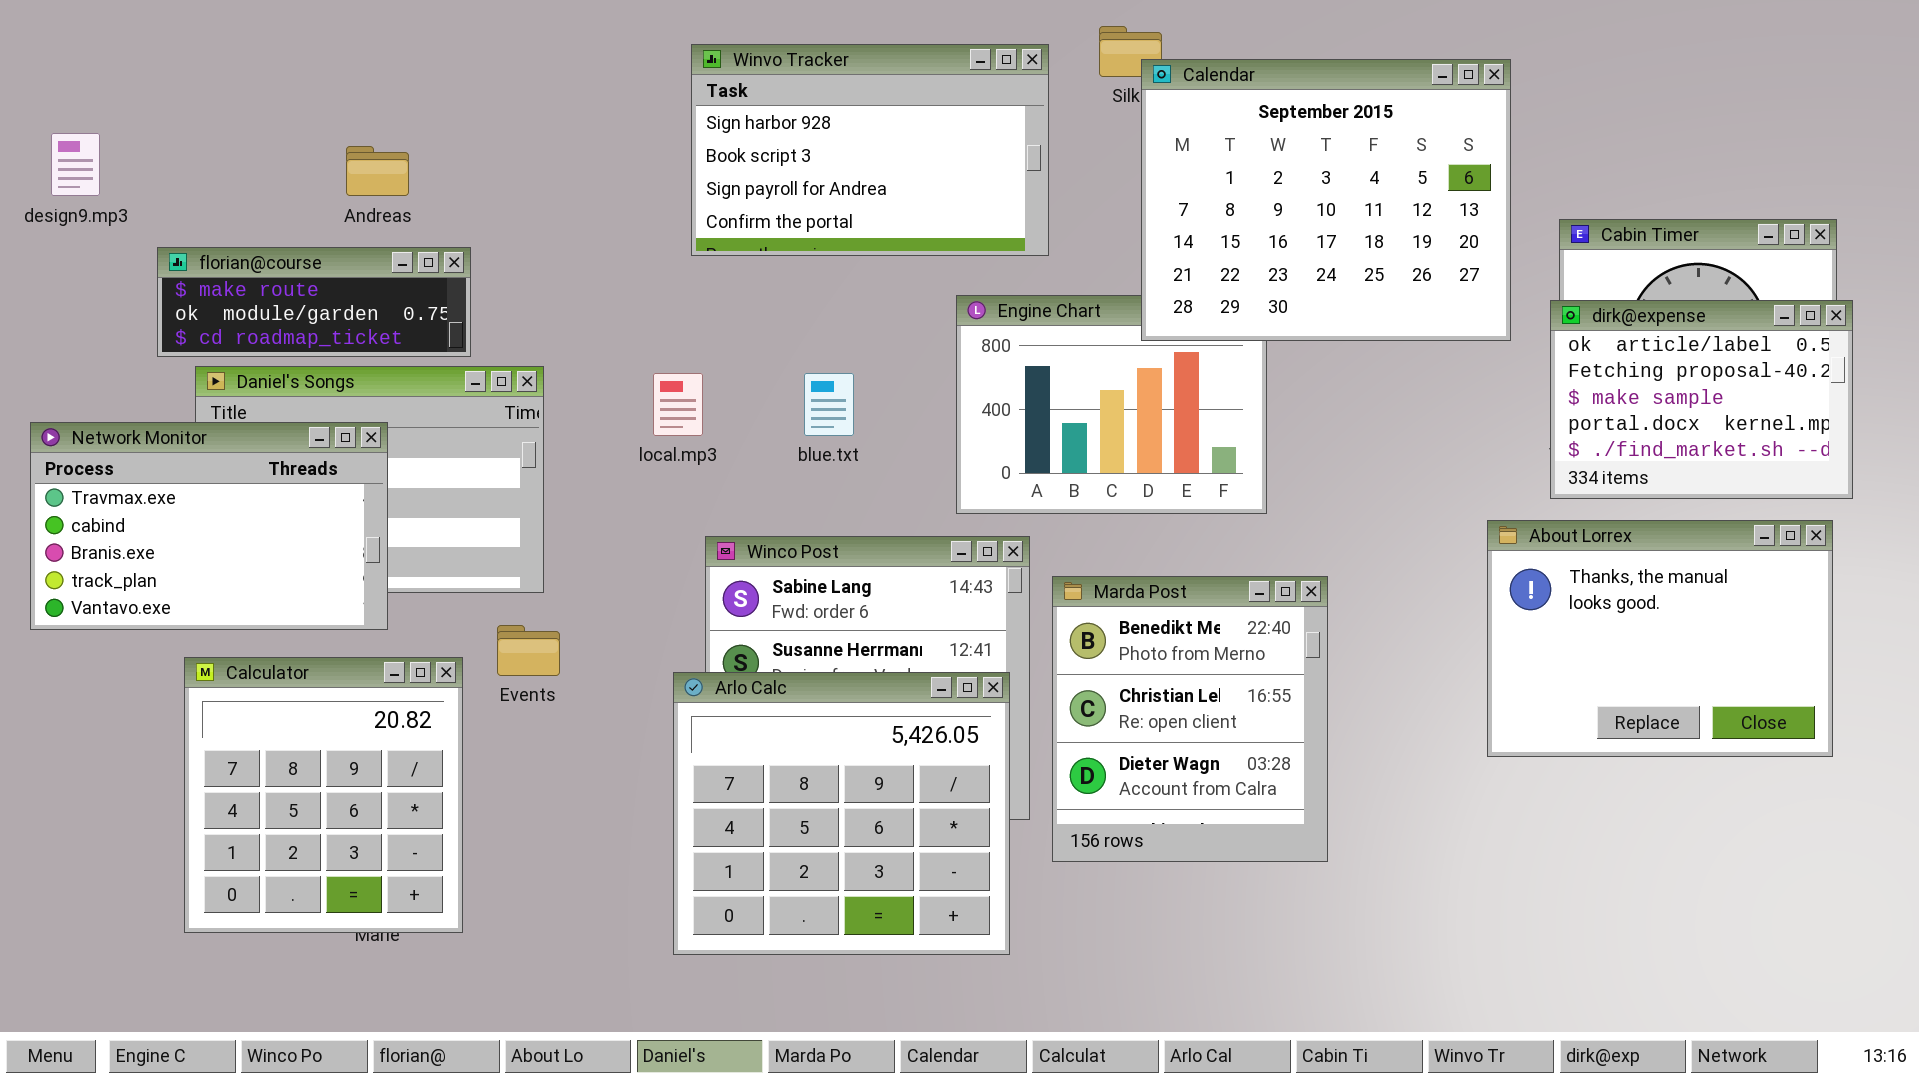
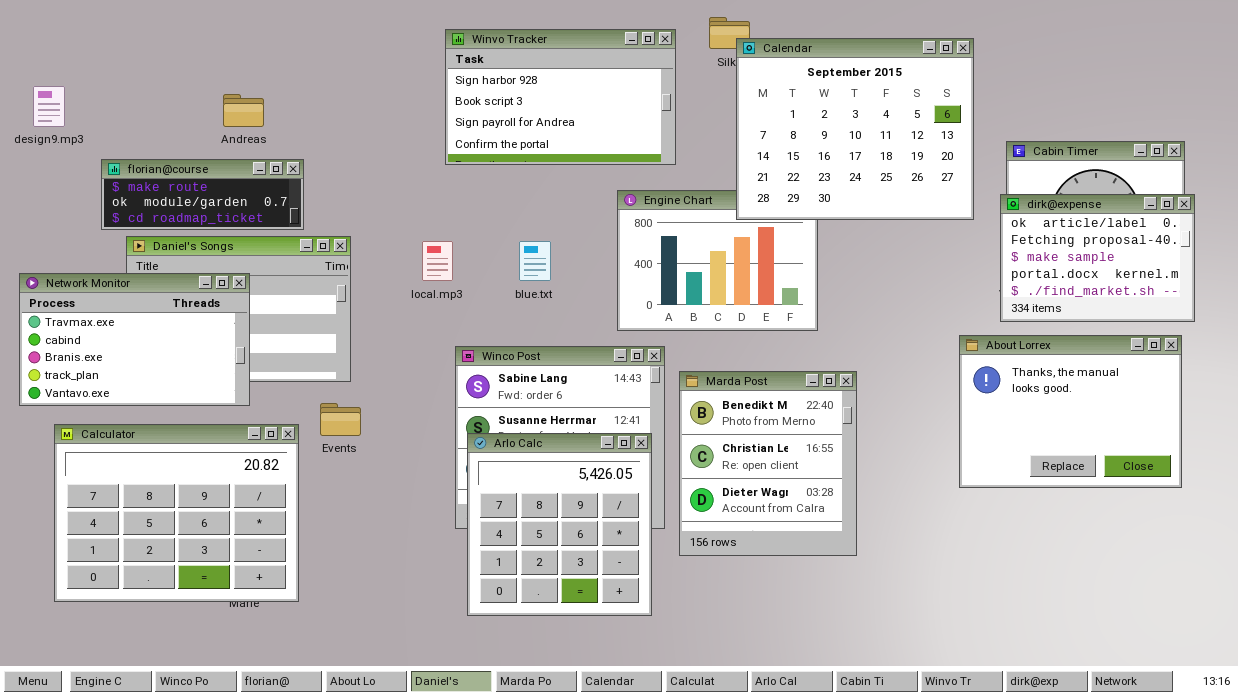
Calculator: [184,657,463,933] -> [54,424,299,602], resized
Arlo Calc: [673,672,1010,955] -> [467,433,652,616], resized

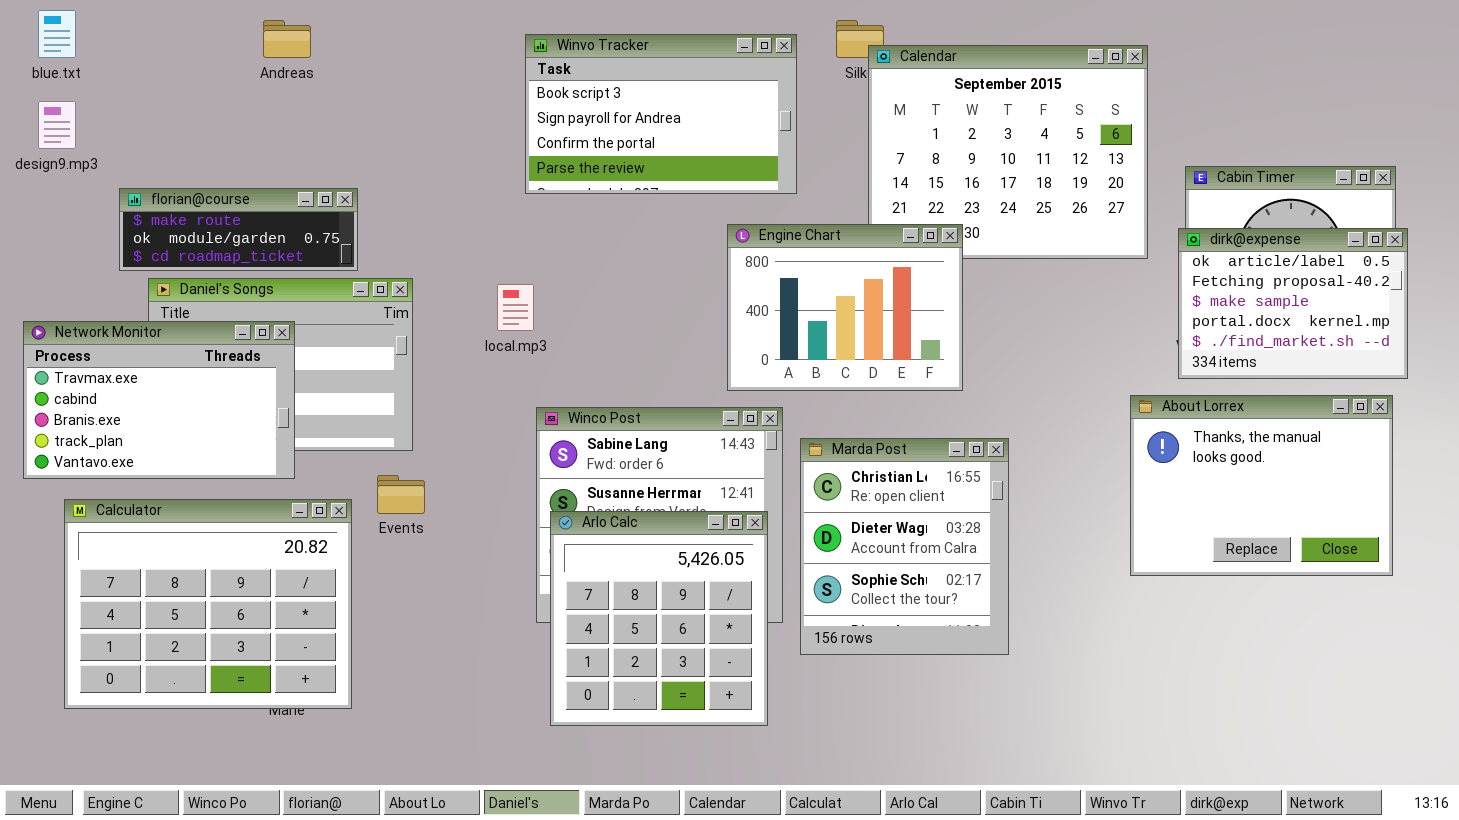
Winvo Tracker: [445,29,676,165] -> [525,34,797,194], scrolled down 1 row
Andreas: [223,94,264,127] -> [263,20,311,58], moved
Engine Chart: [617,190,818,331] -> [727,224,963,391], raised
blue.txt: [519,241,551,281] -> [38,10,76,58], moved
Marda Post: [679,371,857,556] -> [800,438,1009,655], scrolled down 1 row

